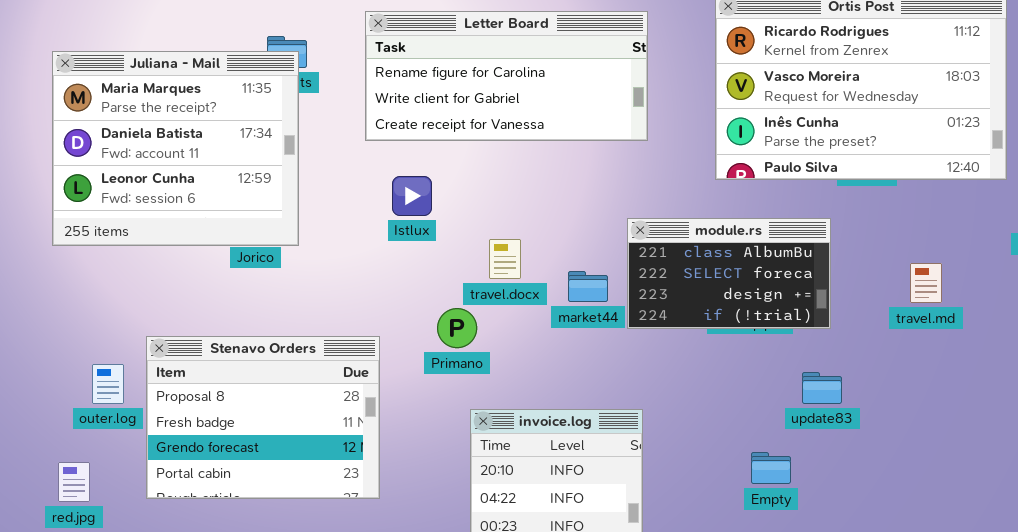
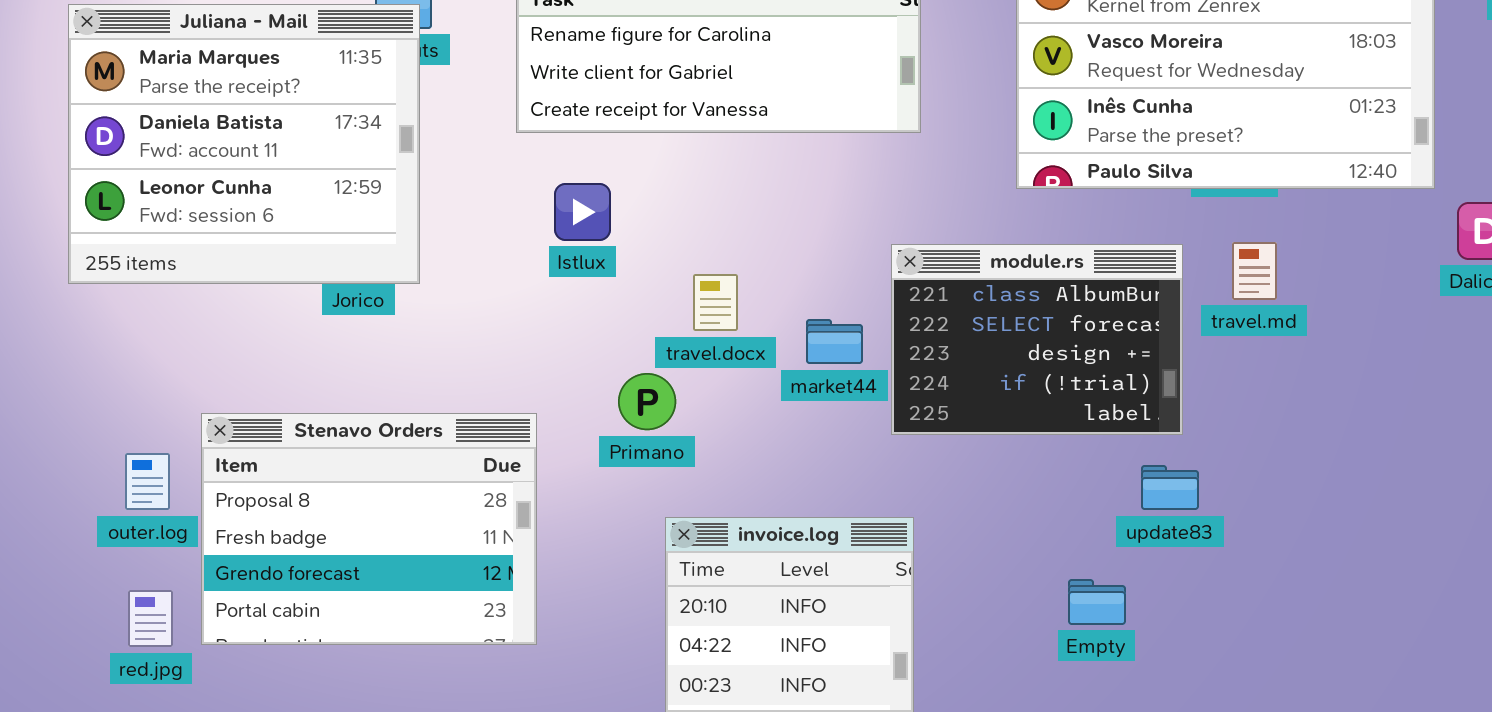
module.rs: [627,218,831,329] -> [891,244,1183,435], resized
travel.md: [910,263,942,303] -> [1232,242,1277,300], moved
red.jpg: [58,462,90,502] -> [128,590,173,647], moved

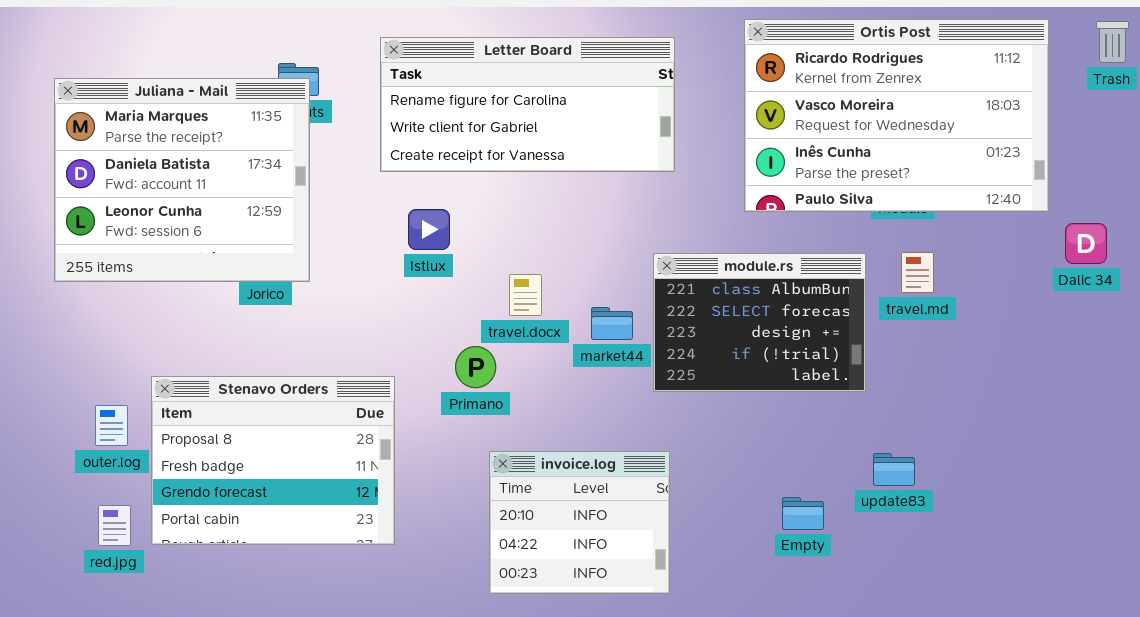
update83: [1141,465,1199,510] -> [873,453,915,486], moved

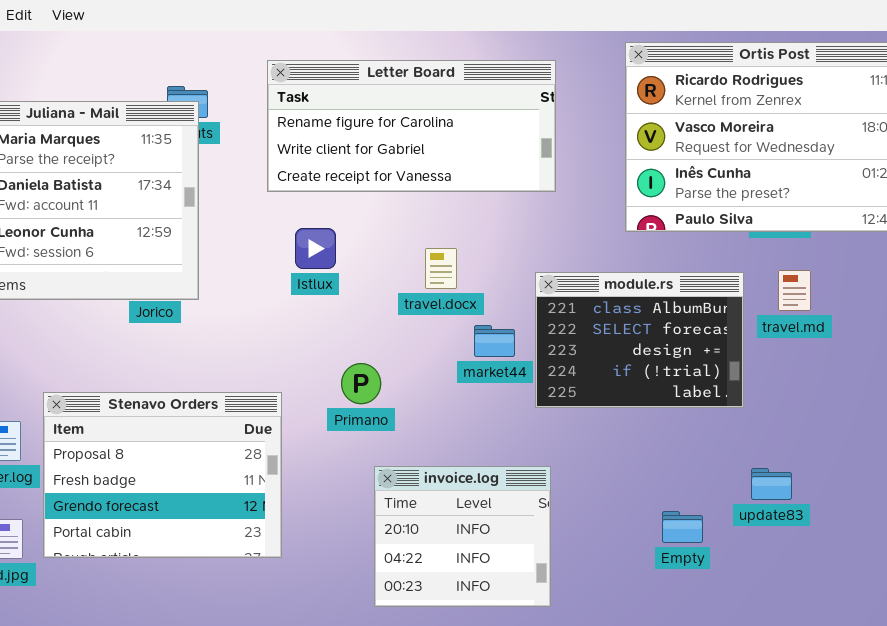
travel.docx: [509,274,542,316] -> [425,248,457,289], moved

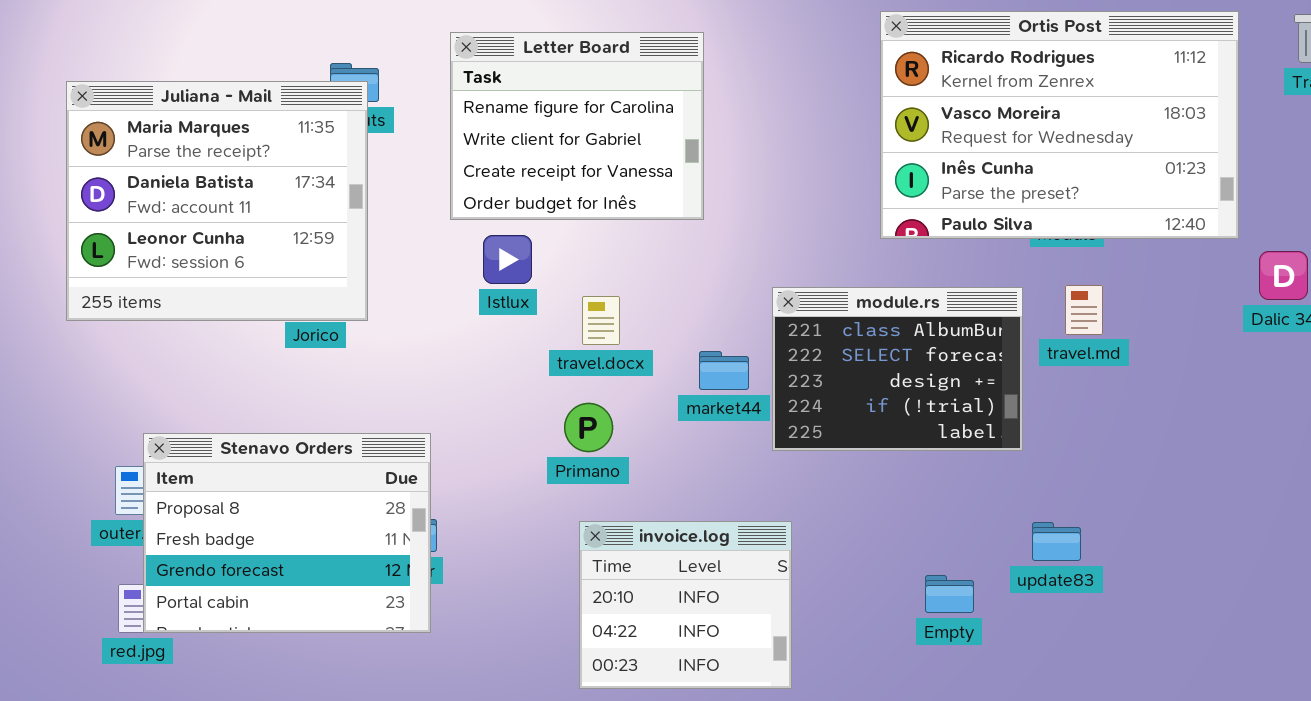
Letter Board: [267,60,556,192] -> [450,32,704,220], resized
travel.docx: [425,248,457,289] -> [582,296,620,345], moved
Primano: [341,363,381,404] -> [564,403,613,452], moved
Stenavo Orders: [43,392,282,558] -> [143,433,431,633], moved

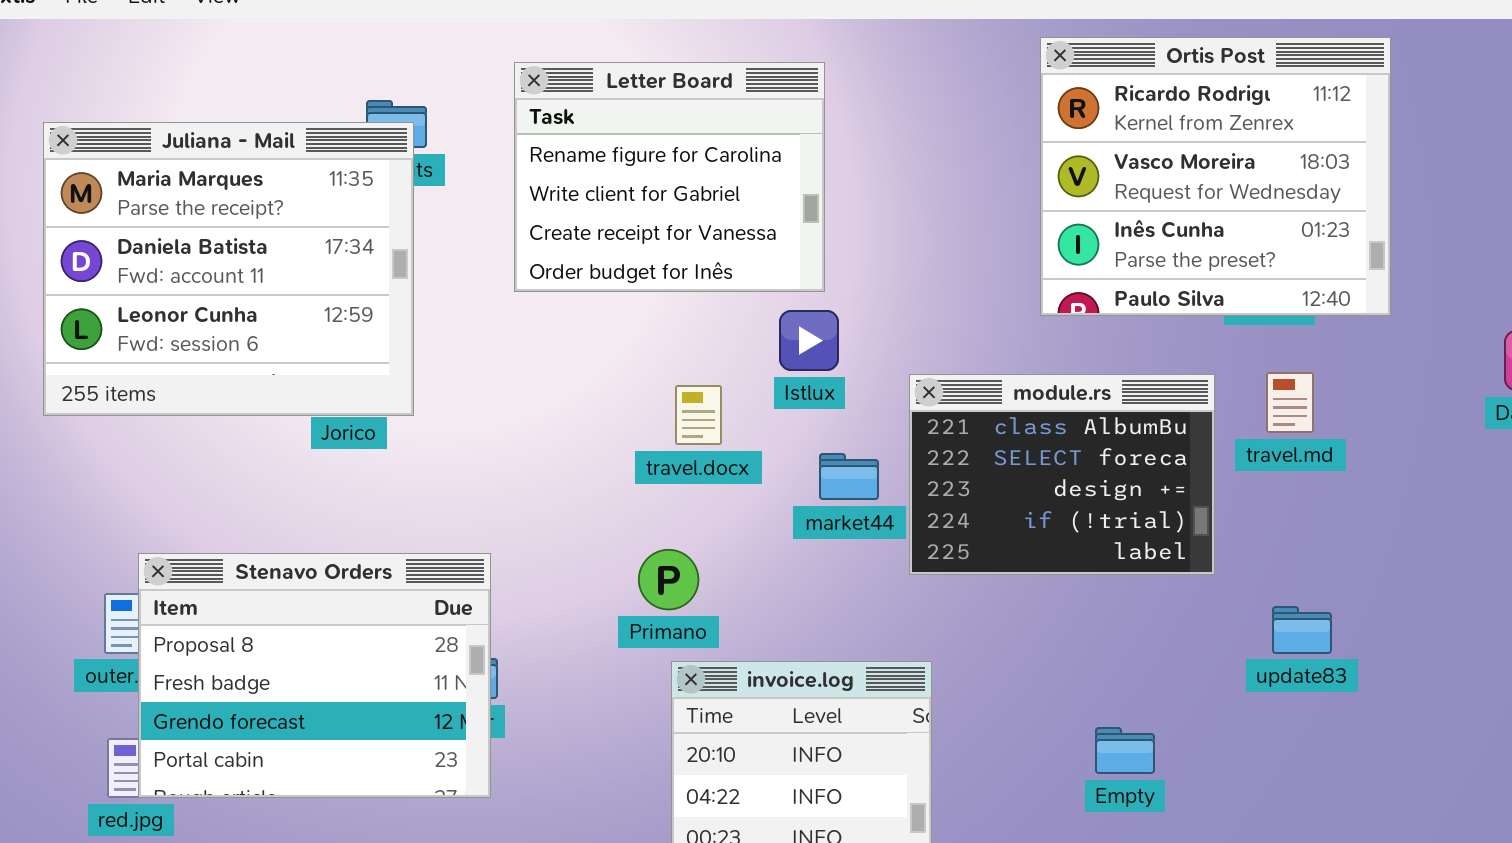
Ortis Post: [880,11,1239,239] -> [1040,37,1391,316], resized
Istlux: [483,235,532,284] -> [779,310,839,371], moved
Primano: [564,403,613,452] -> [638,549,699,610], moved
update83: [1032,522,1081,561] -> [1272,606,1332,654], moved

